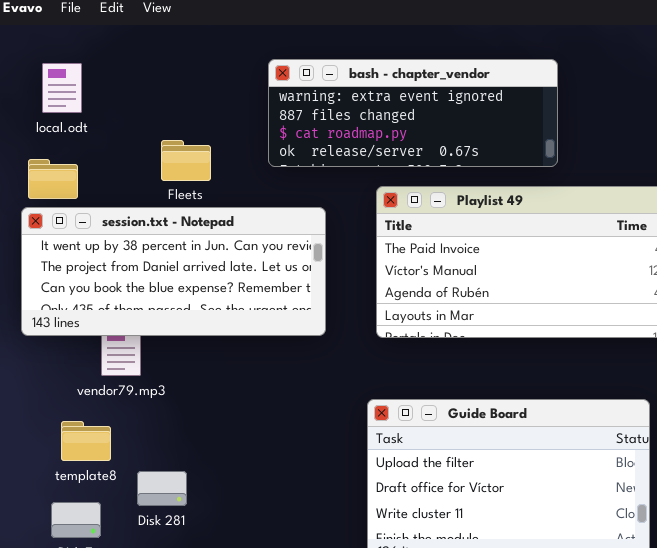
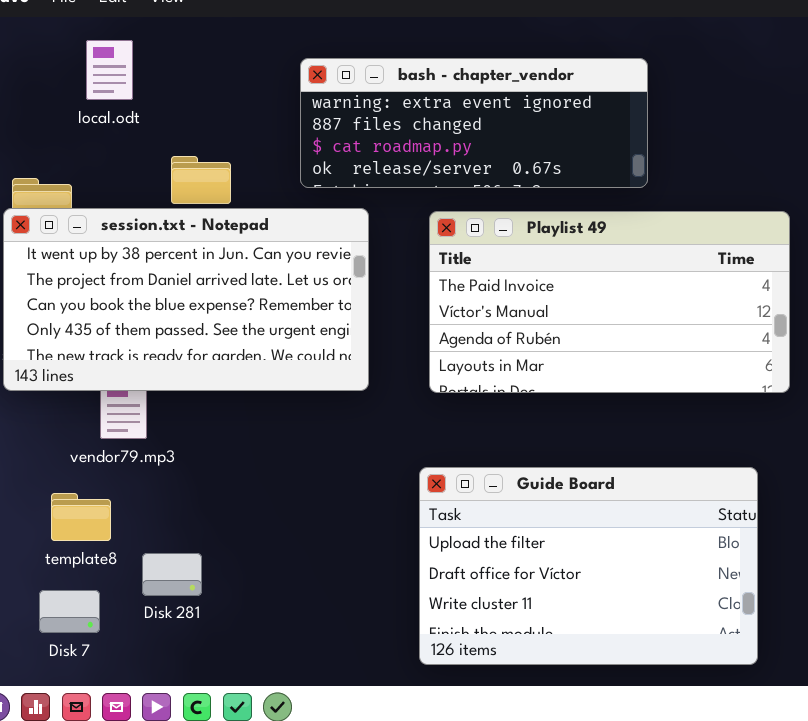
local.odt: [42,63,82,113] -> [86,40,133,100], moved
session.txt - Notepad: [21,207,326,336] -> [3,208,369,391], resized

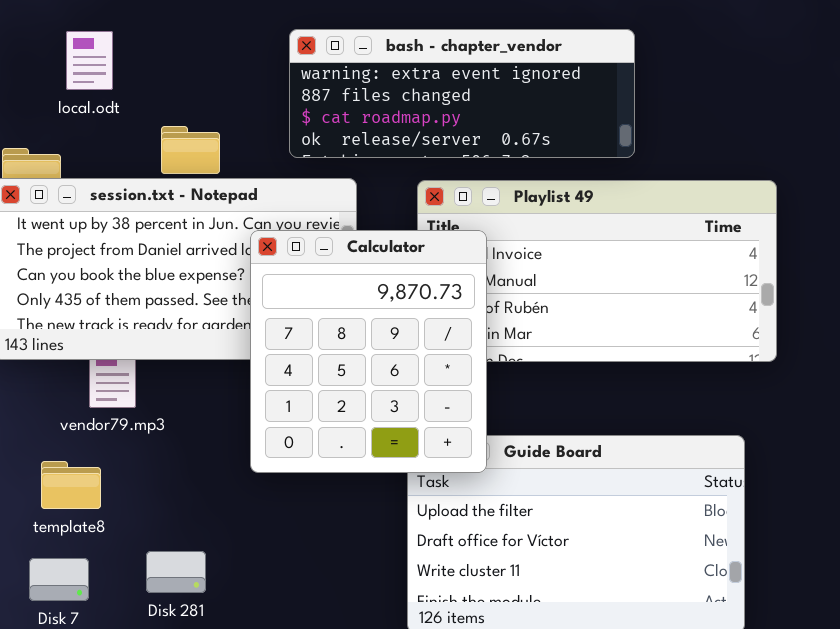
local.odt: [86,40,133,100] -> [66,31,113,90], moved
Calculator: none -> [250,230,487,473], opened
Disk 281: [142,553,202,596] -> [146,551,206,593], moved

